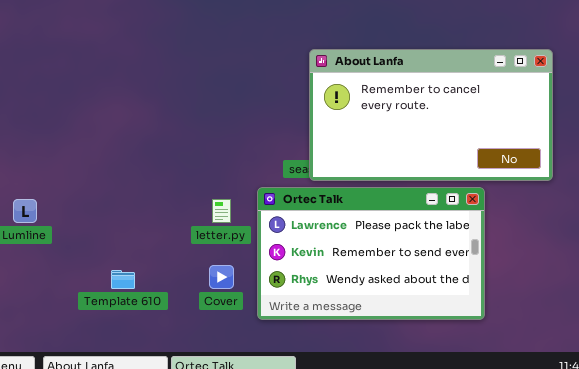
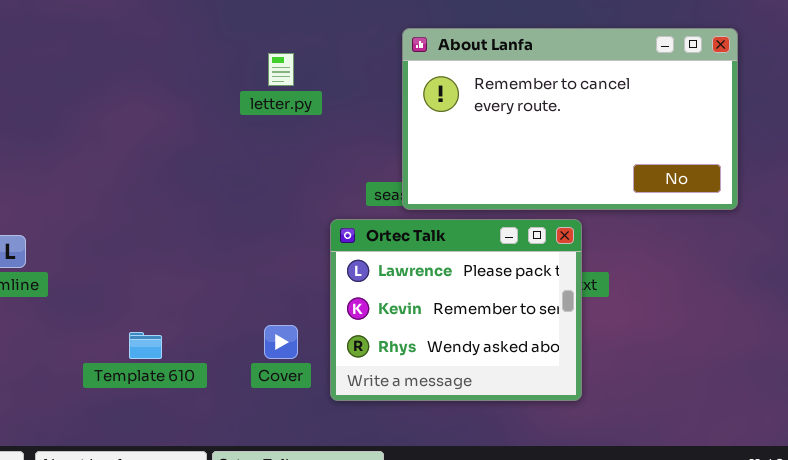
Ortec Talk: [257,187,485,320] -> [330,219,582,401], resized
letter.py: [212,199,231,223] -> [268,53,294,86], moved

